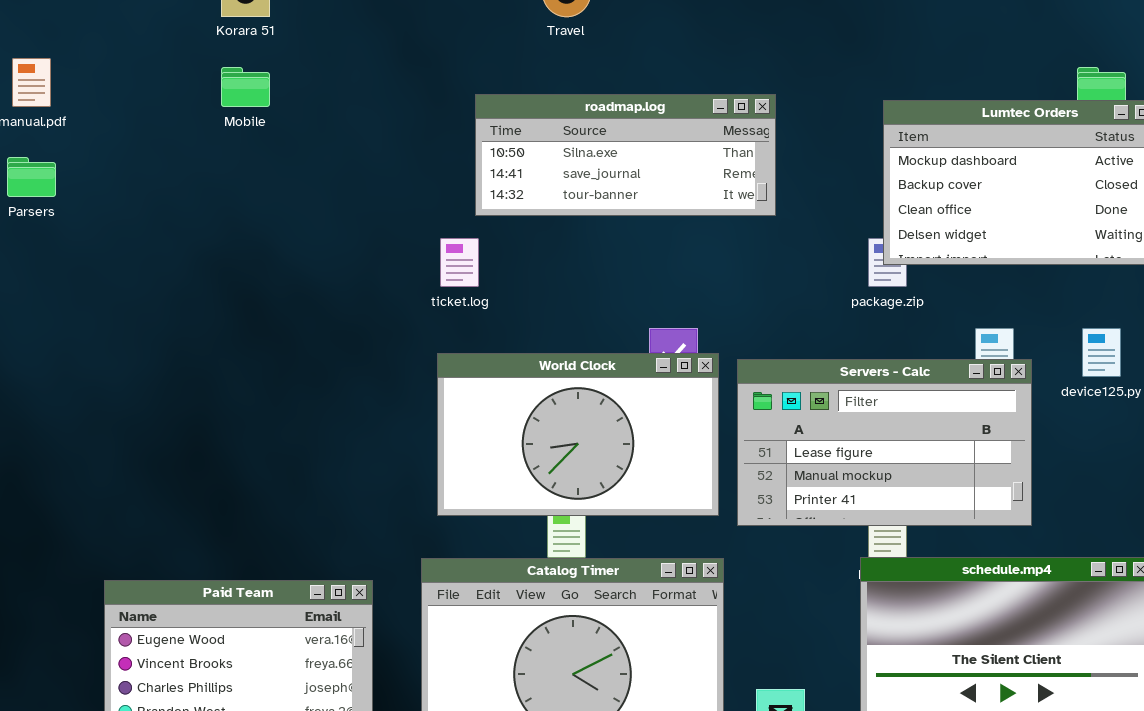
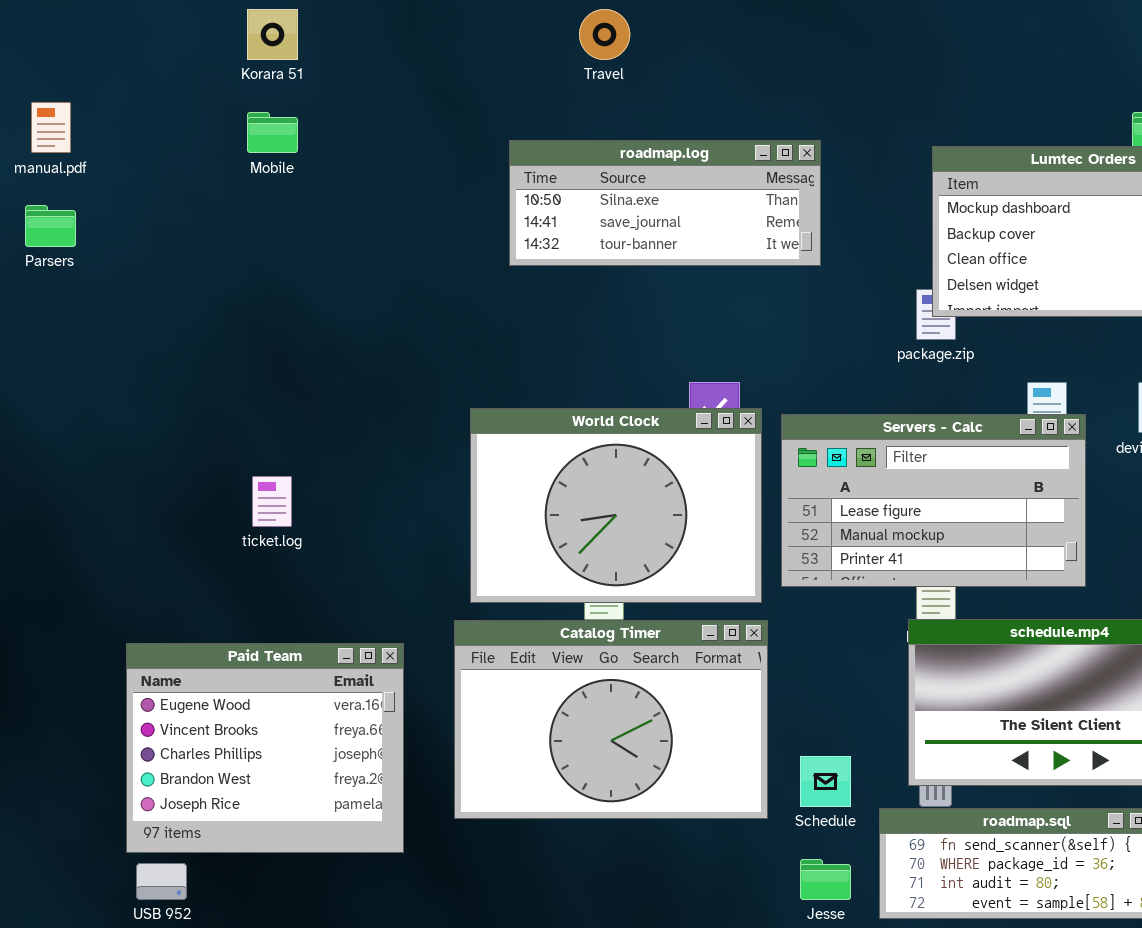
ticket.log: [440,238,479,287] -> [252,476,292,527], moved
World Clock: [437,353,719,516] -> [470,408,762,603], resized

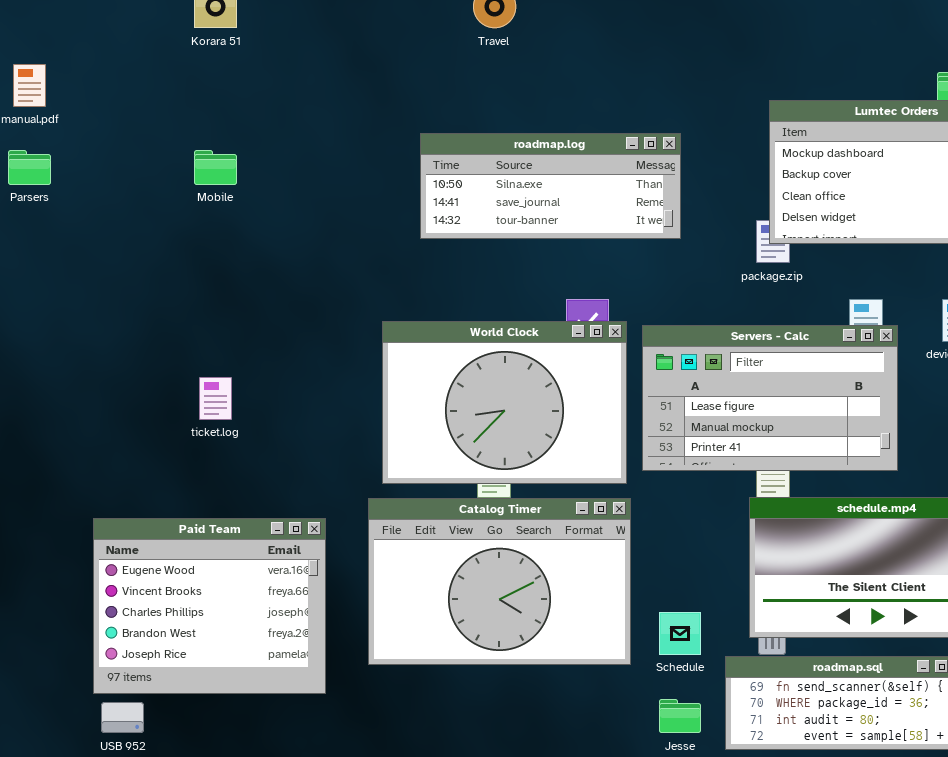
Mobile: [247,112,298,153] -> [194,150,237,185], moved
roadmap.log: [509,140,821,266] -> [420,133,681,239], moved

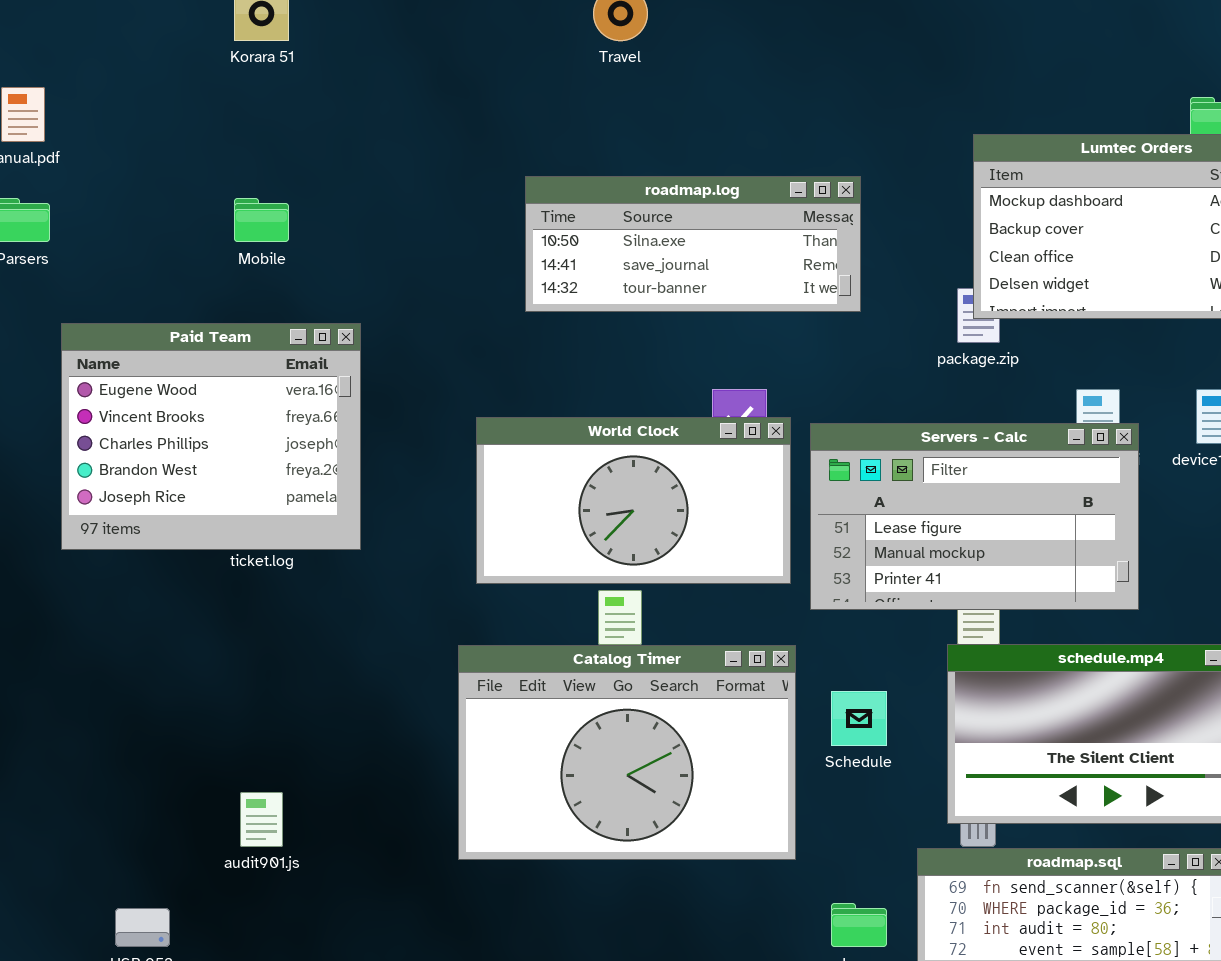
World Clock: [382,321,627,484] -> [476,417,791,584], resized
Paid Team: [93,518,326,694] -> [61,323,361,550], moved
Schedule: [659,612,701,655] -> [831,691,887,746], moved

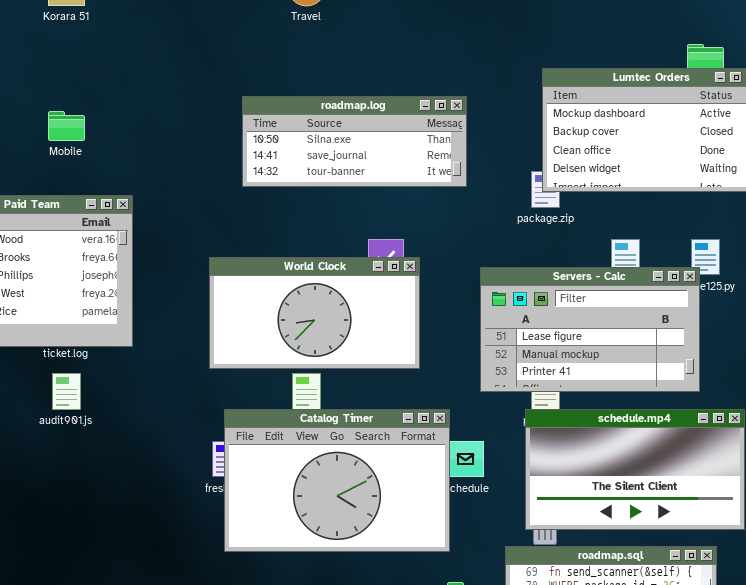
Servers - Calc: [810,423,1139,610] -> [480,267,700,392], moved
Catalog Timer: [458,645,796,860] -> [224,409,450,552], moved
audit901.js: [240,792,283,847] -> [52,373,81,410], moved

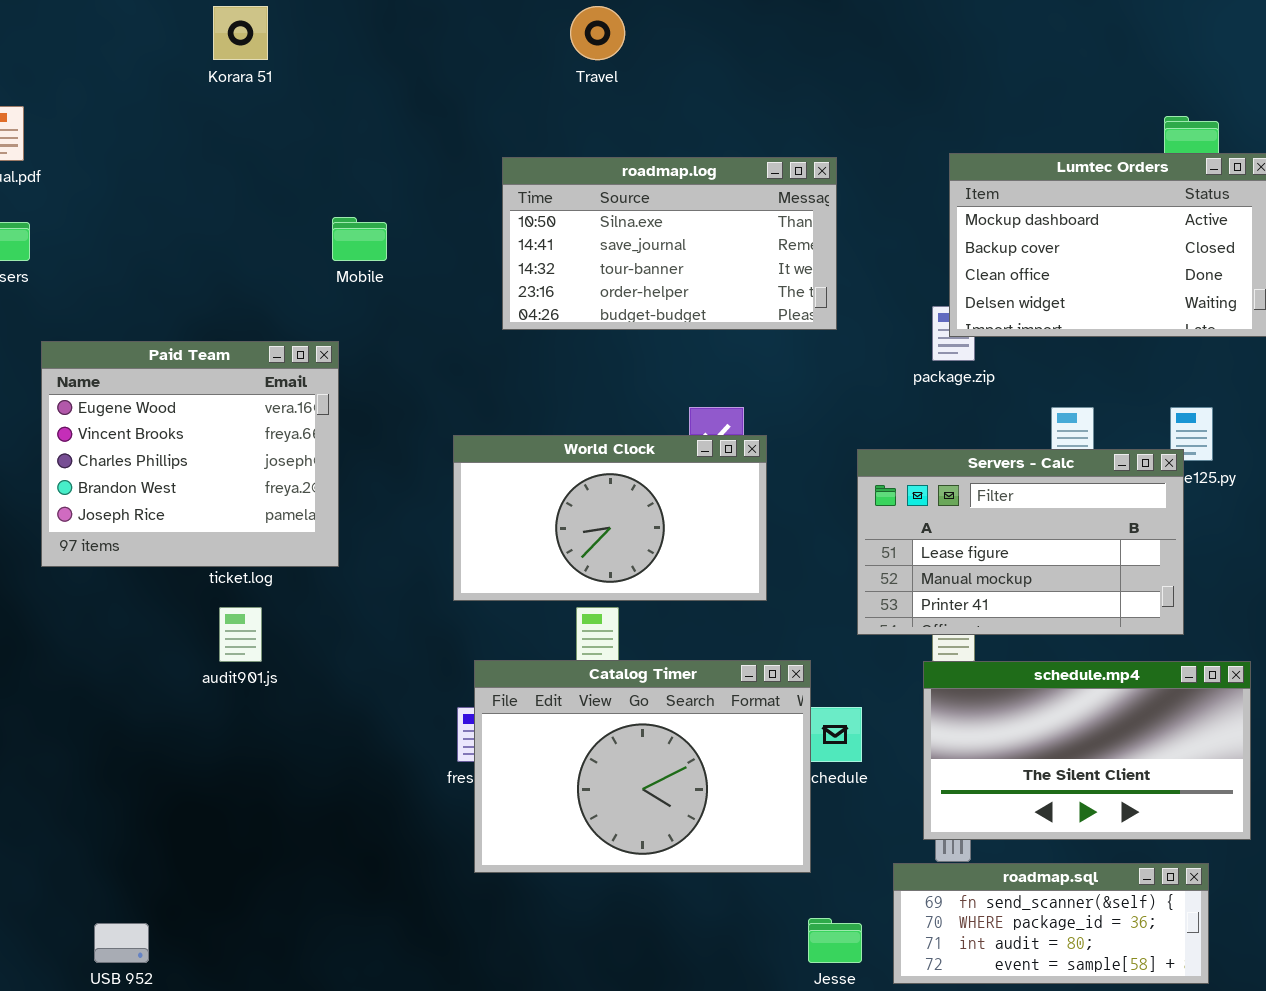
roadmap.log: [242,96,467,187] -> [502,157,837,330], resized
Mobile: [48,111,85,141] -> [332,217,387,261], moved

